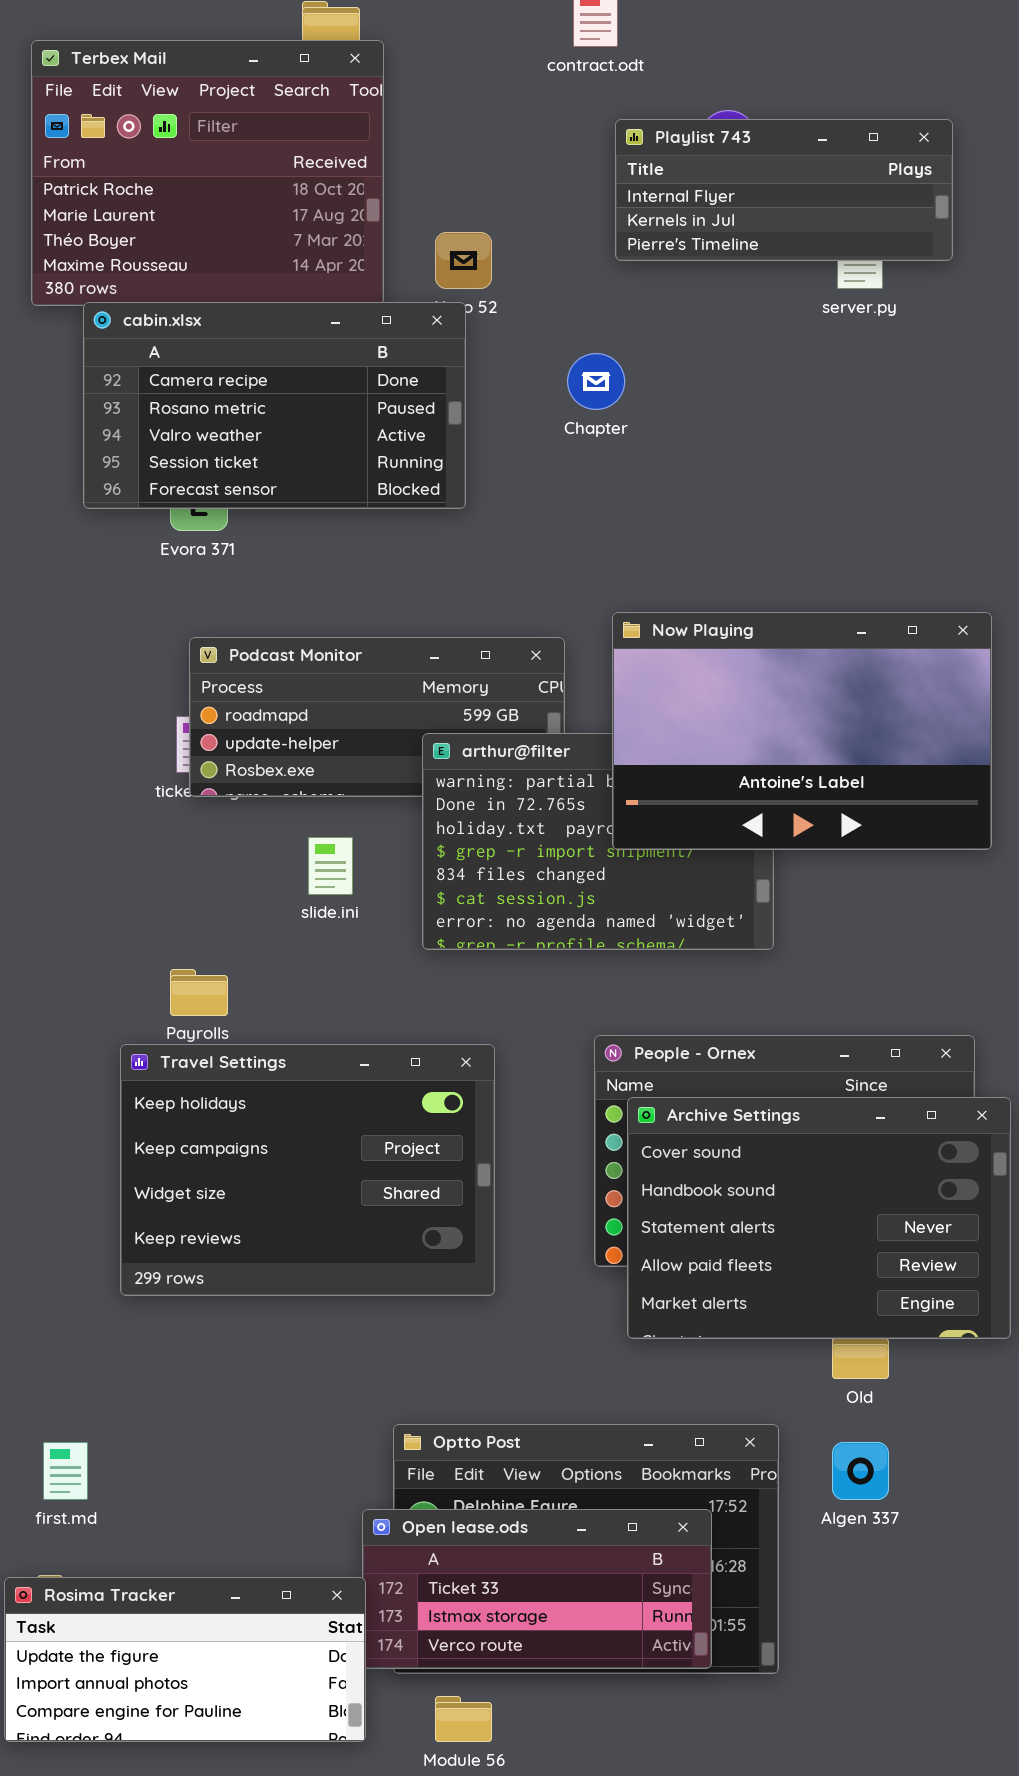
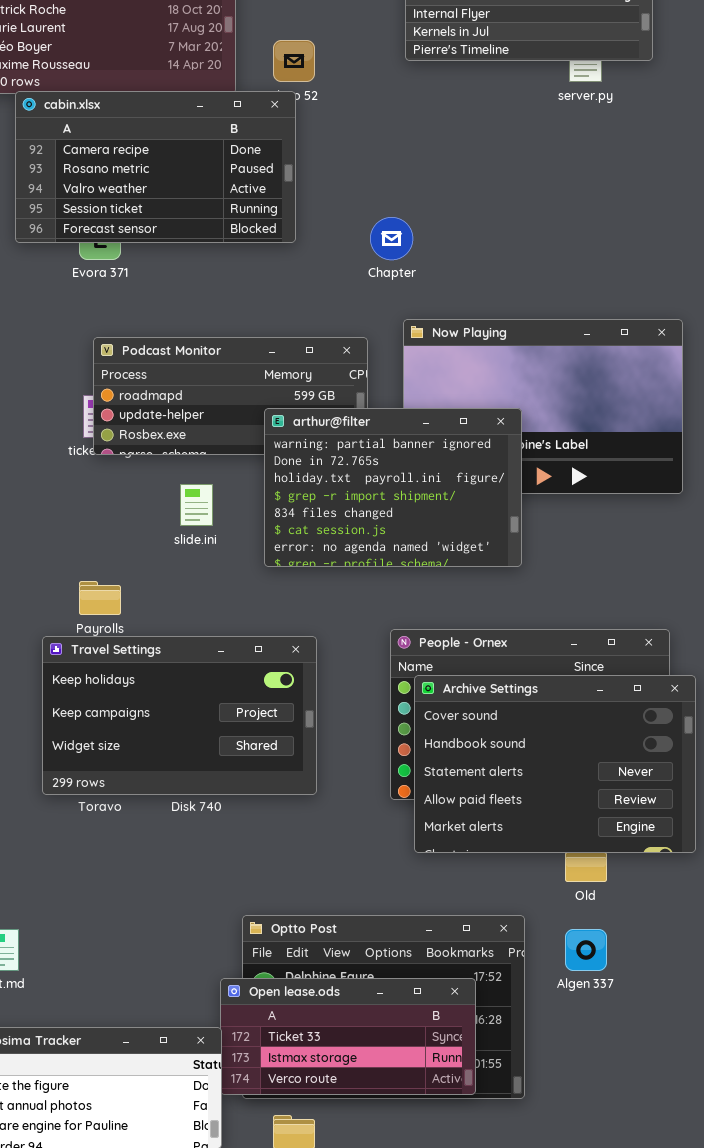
Chapter: [567,353,625,410] -> [370,217,413,260], moved
arthur@filter: [422,733,774,950] -> [264,408,522,567], raised
Travel Settings: [120,1044,495,1296] -> [42,636,317,795], resized

